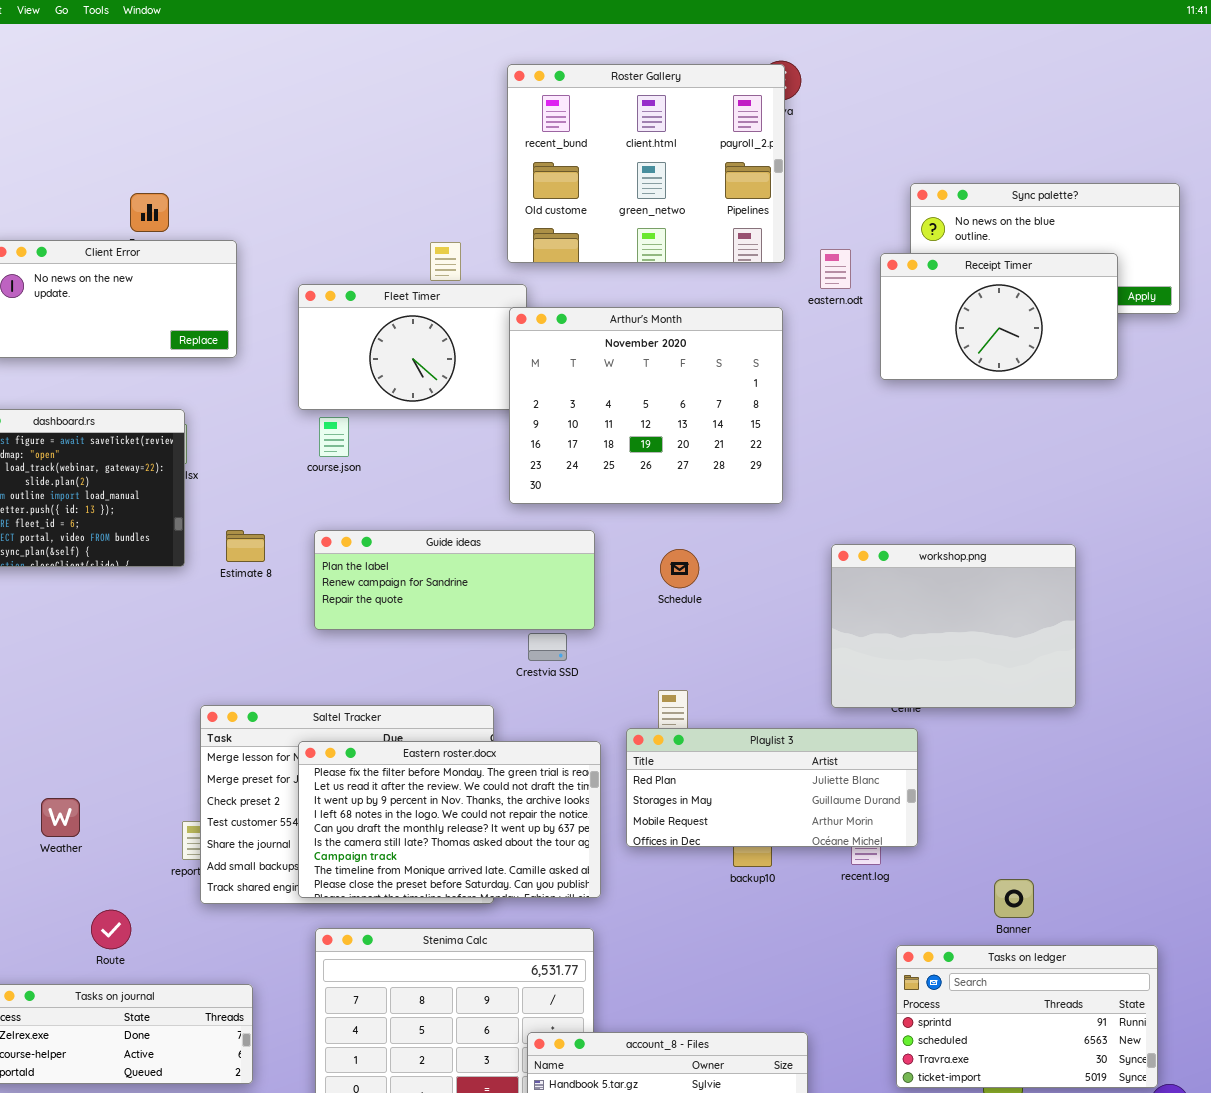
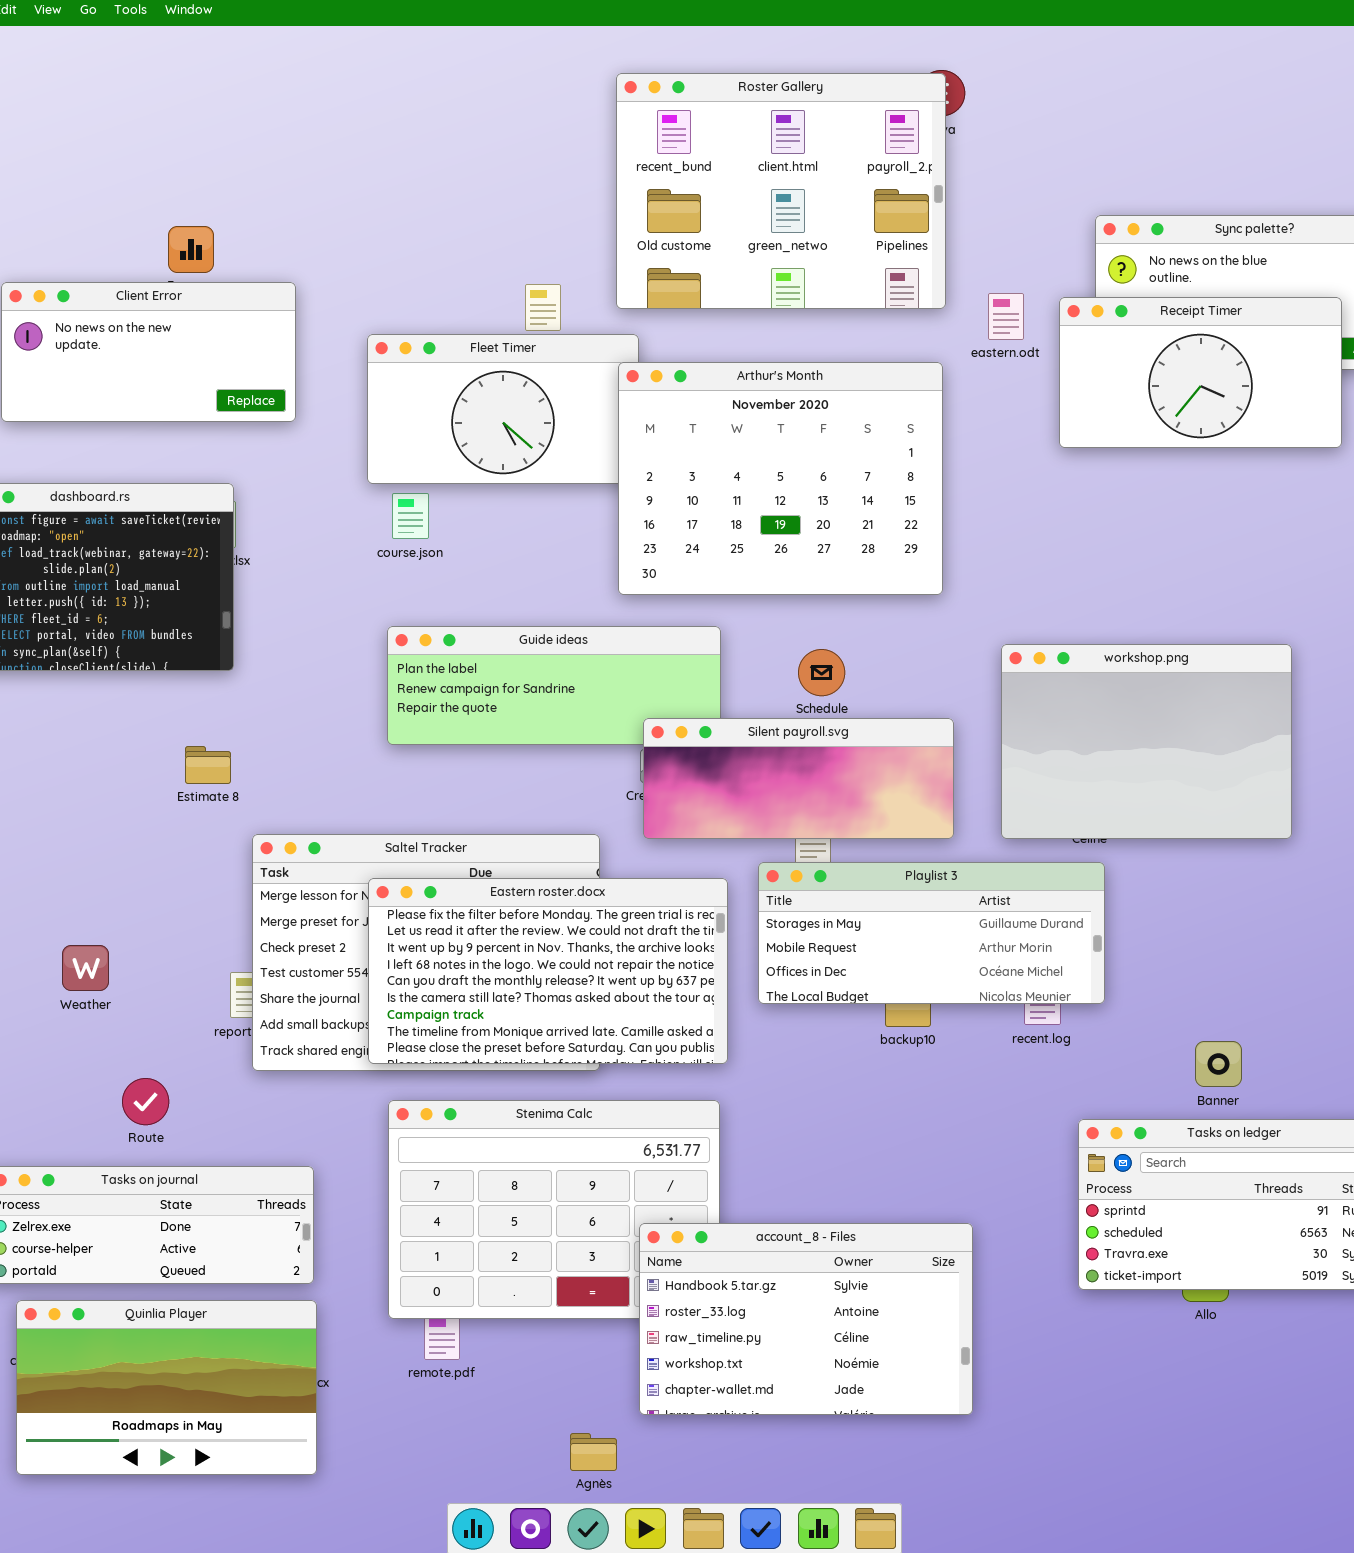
Estimate 8: [226,530,265,562] -> [185,746,231,784], moved
Silent payroll.svg: none -> [643,718,954,839], opened
Playlist 3: [626,728,918,847] -> [758,862,1105,1004], scrolled down 1 row

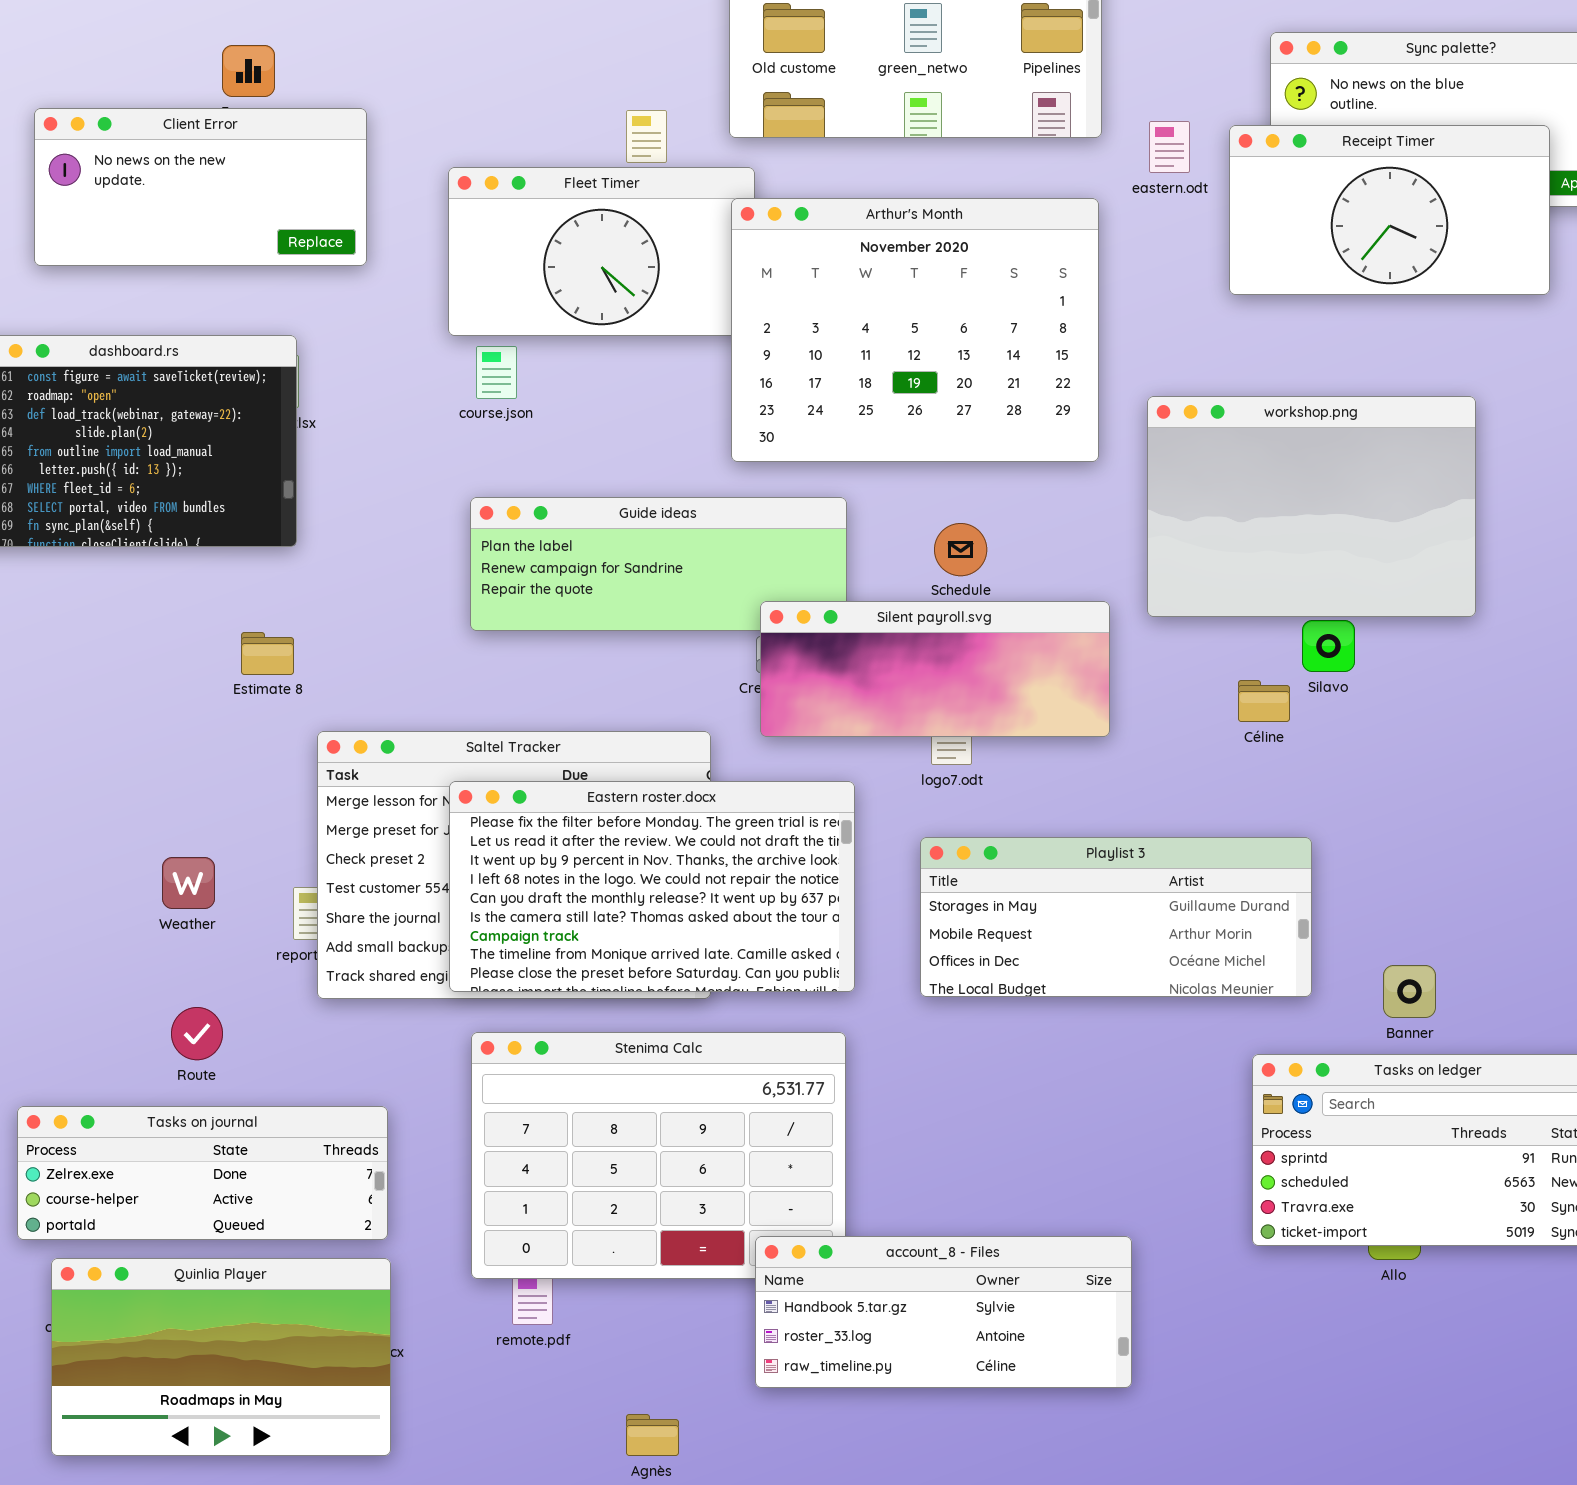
workshop.png: [1001,644,1292,839] -> [1147,396,1476,617], moved
Playlist 3: [758,862,1105,1004] -> [920,837,1312,997], moved
Weather: [62,945,109,991] -> [162,857,215,909], moved
account_8 - Files: [639,1223,973,1415] -> [755,1236,1132,1388], resized
Agnès: [570,1433,617,1471] -> [626,1414,679,1456], moved

